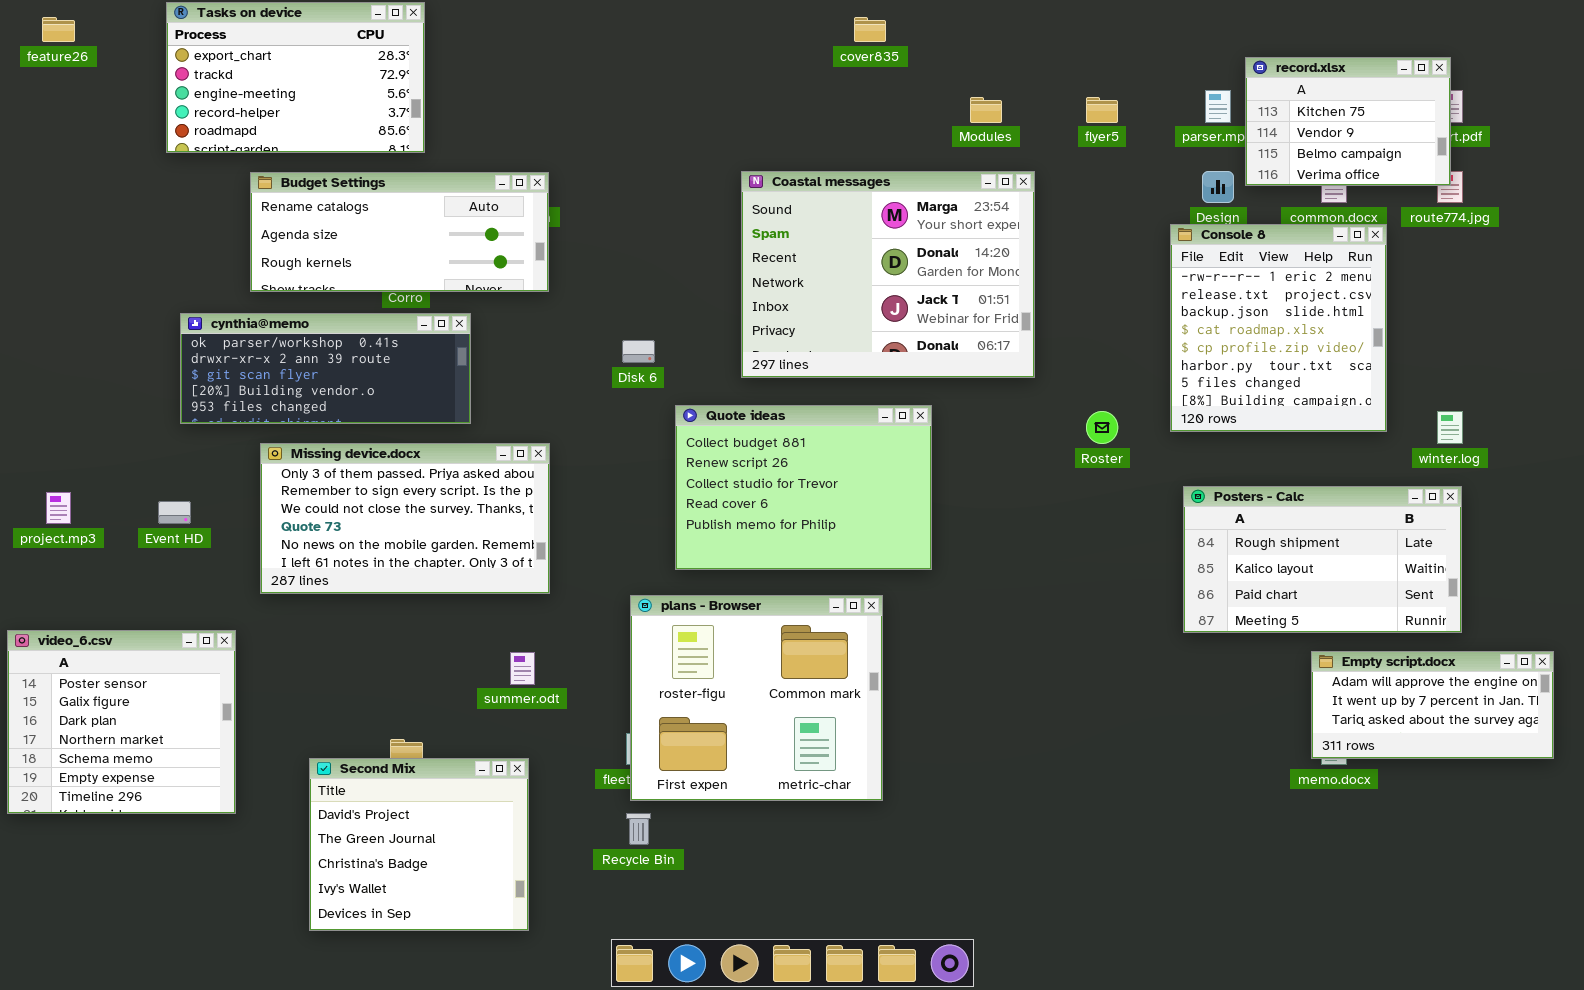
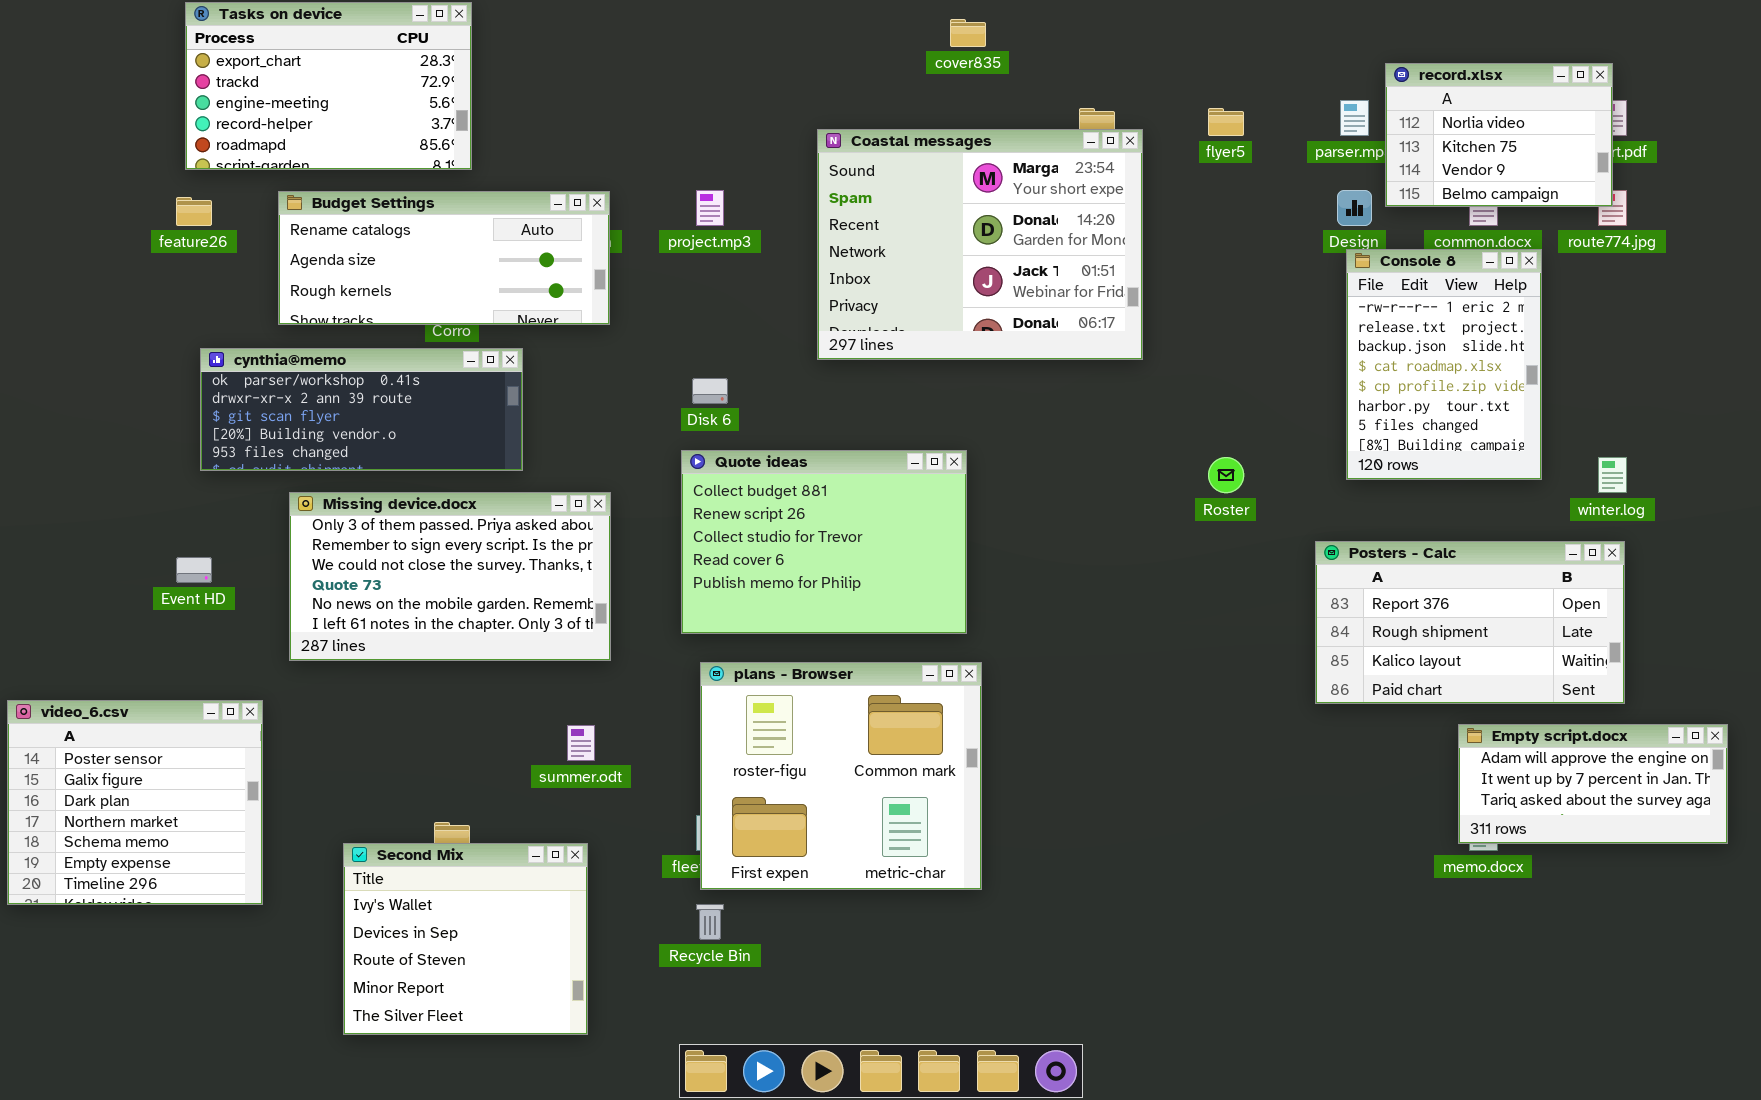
feature26: [42,17,75,42] -> [176,197,212,226], moved
record.xlsx: [1245,57,1451,186] -> [1385,63,1613,207], scrolled up 1 row
Coastal messages: [741,171,1035,378] -> [817,129,1143,360], moved
Console 8: [1170,224,1387,432] -> [1346,249,1542,480], resized
Quote ideas: [675,405,932,570] -> [681,450,967,634], moved
Posters - Calc: [1183,486,1462,633] -> [1315,541,1625,704], scrolled up 1 row
project.mp3: [46,492,71,524] -> [696,190,724,226], moved
Second Mix: [309,758,529,931] -> [343,843,588,1035], scrolled down 3 rows

